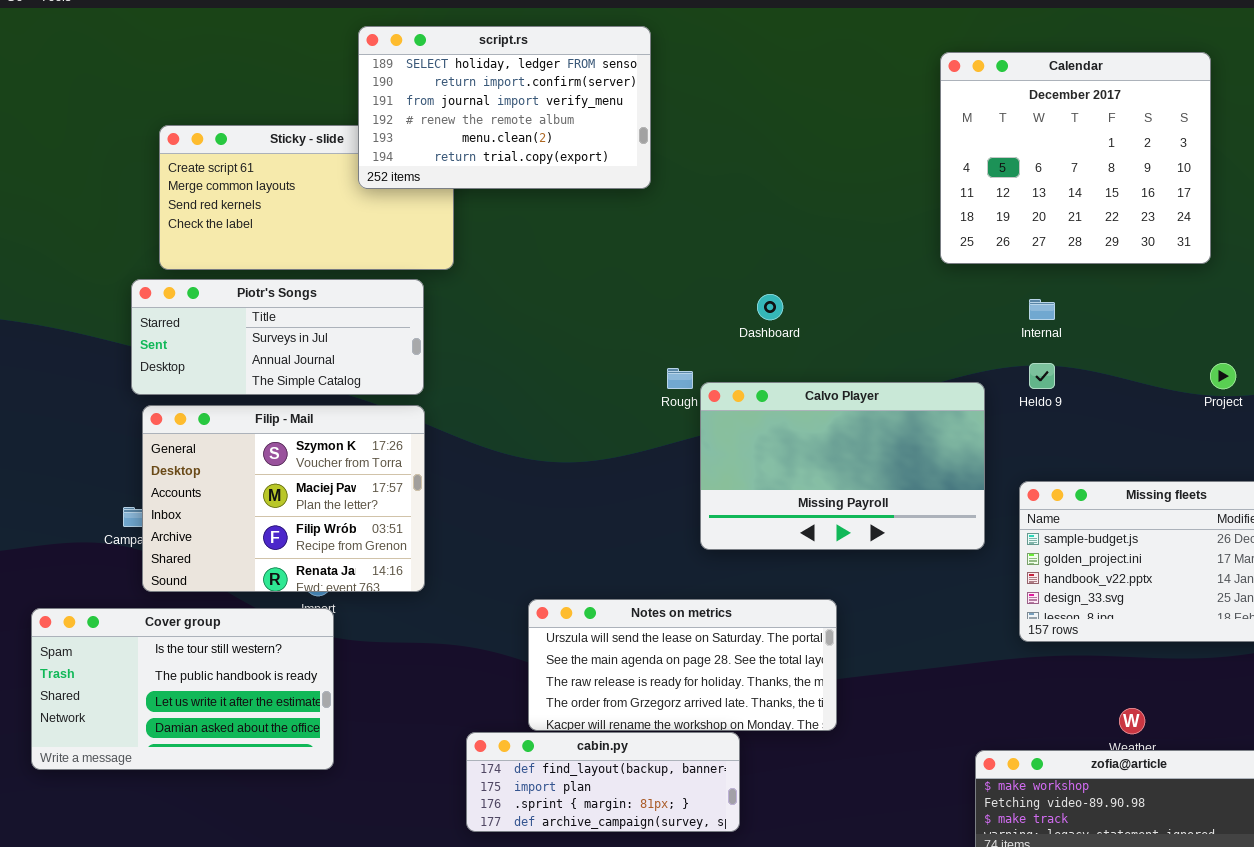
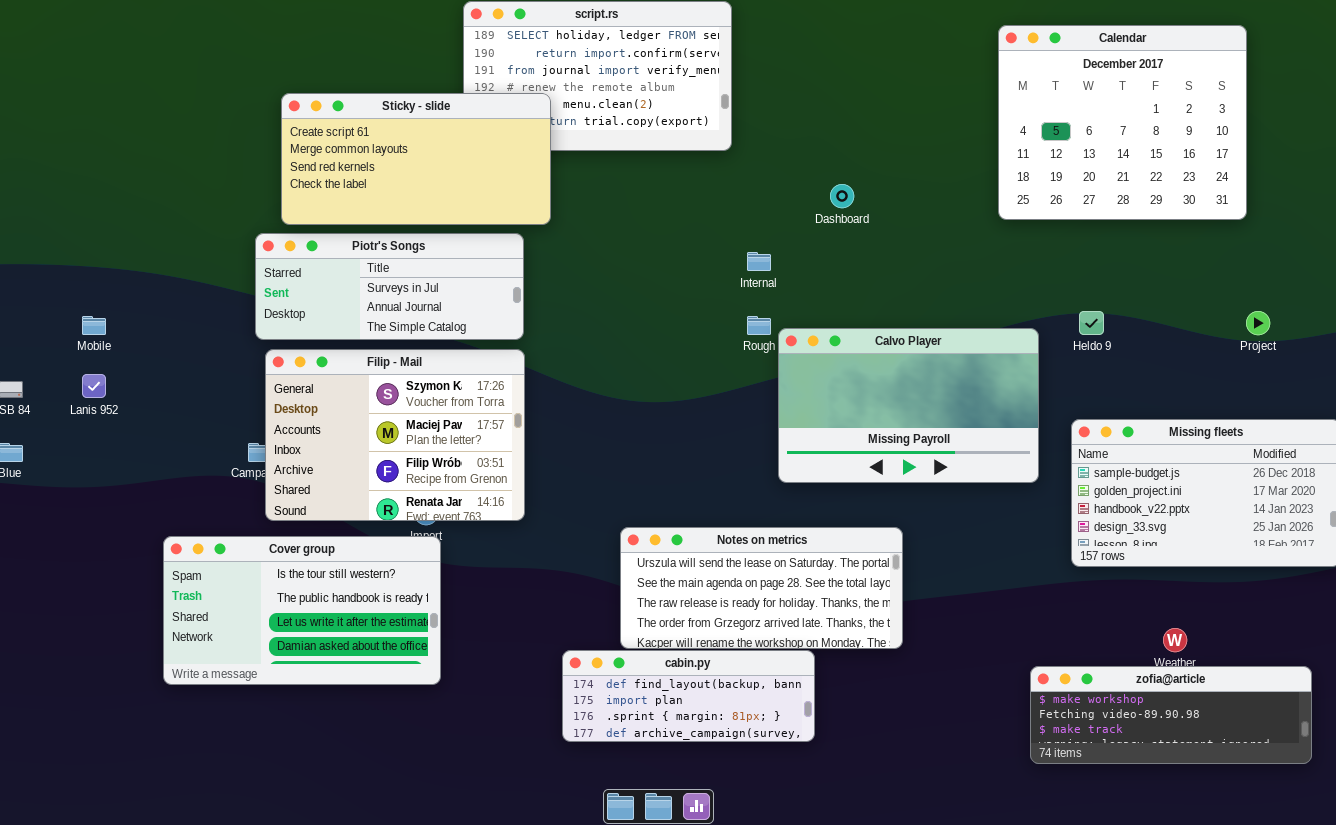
Sticky - slide: [159,125,454,270] -> [281,93,551,225], raised
Dashboard: [757,294,783,320] -> [830,184,854,208], moved
Internal: [1029,299,1055,320] -> [747,252,771,271], moved

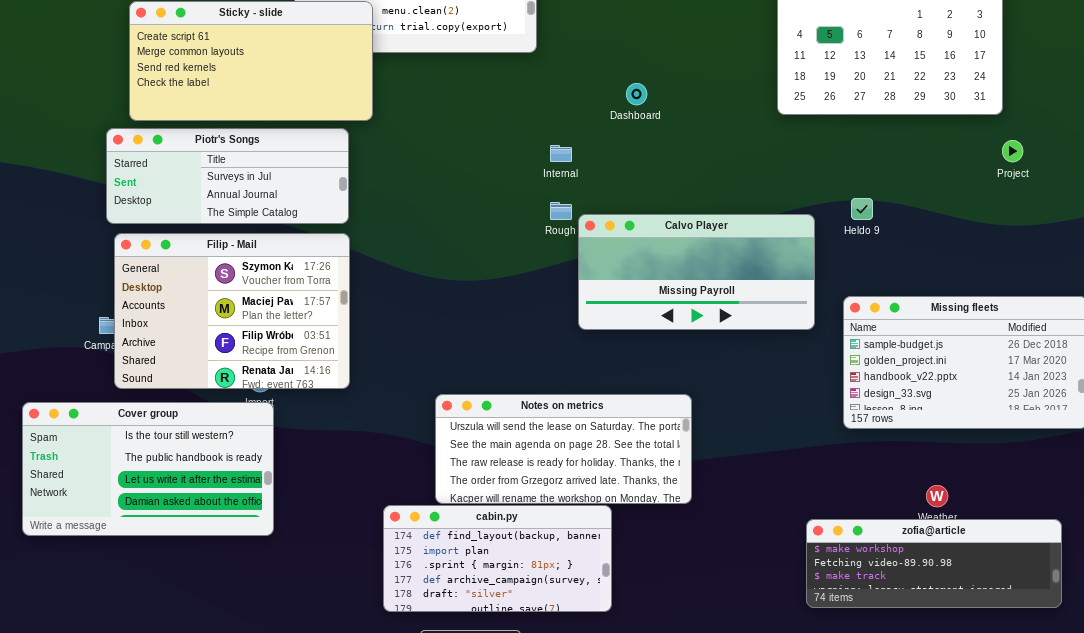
Project: [1246,311,1270,335] -> [1002,140,1023,162], moved
Calvo Player: [778,328,1039,483] -> [578,214,815,330], resized
cabin.py: [562,650,815,742] -> [383,505,612,612], resized

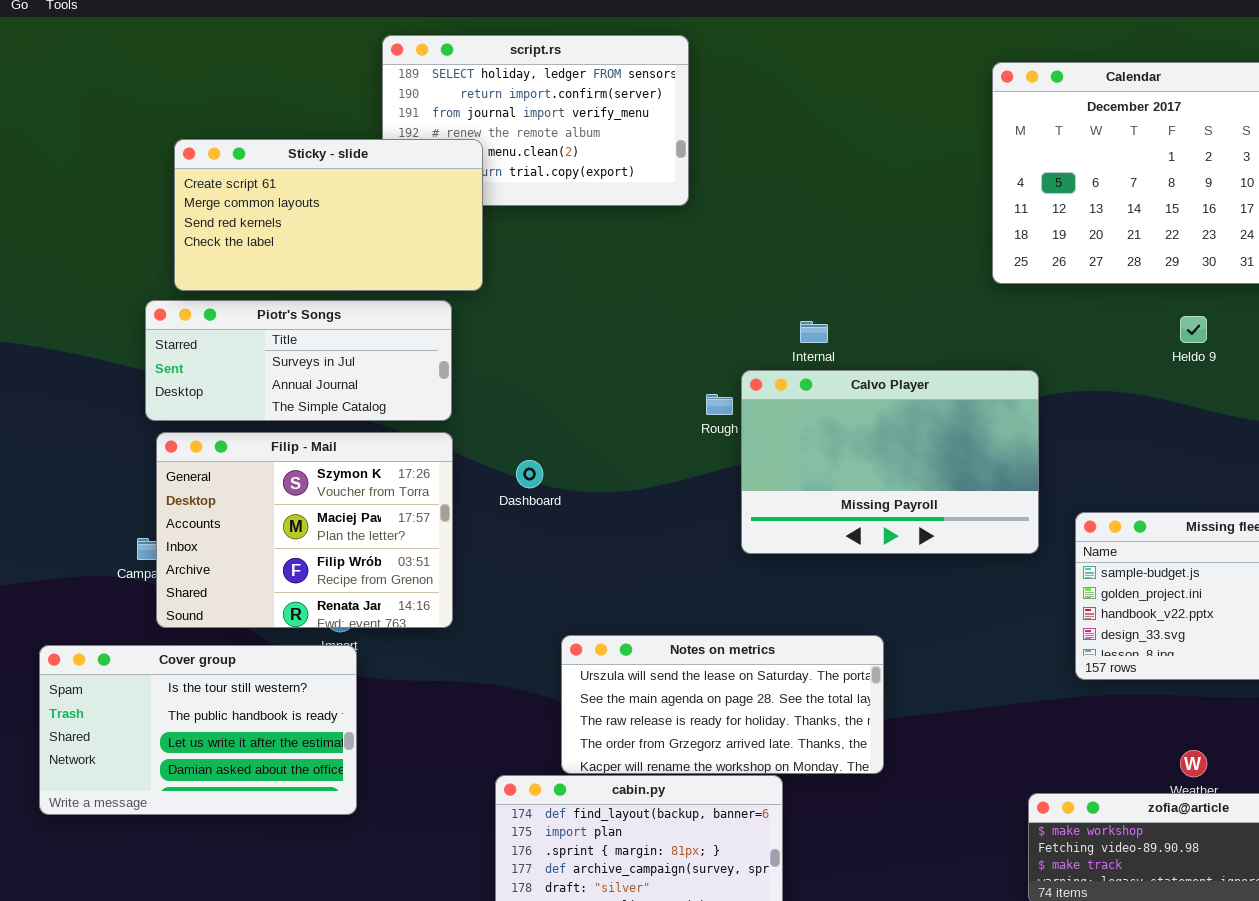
Dashboard: [626,83,647,105] -> [516,460,543,488], moved
Internal: [550,145,572,162] -> [800,321,828,343], moved
Heldo 9: [851,198,873,220] -> [1180,316,1207,343], moved
Calvo Player: [578,214,815,330] -> [741,370,1039,554], resized

